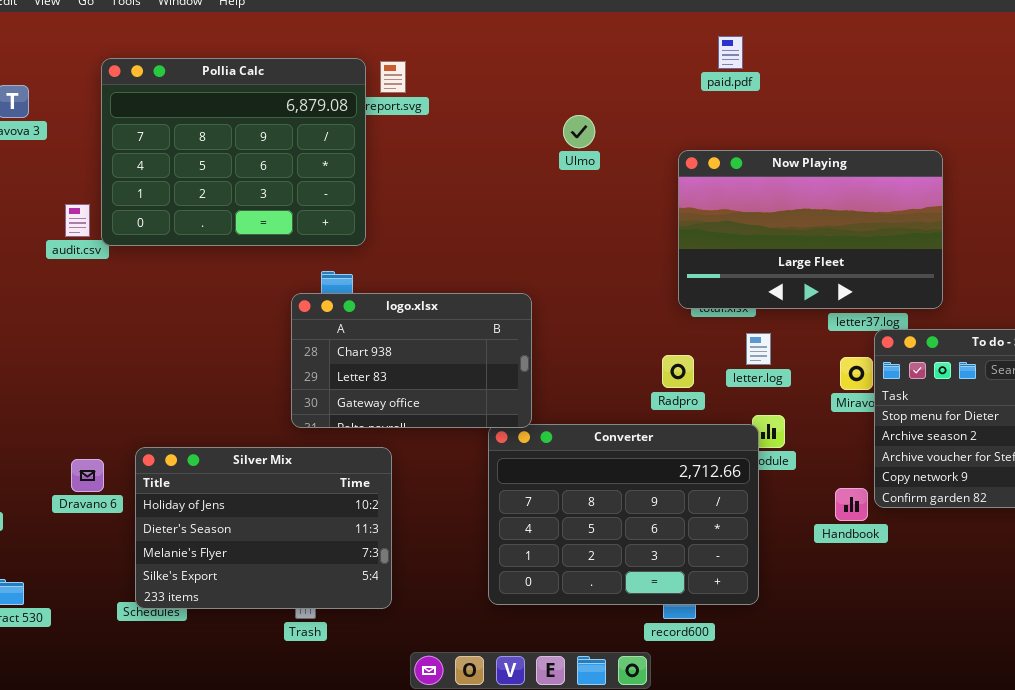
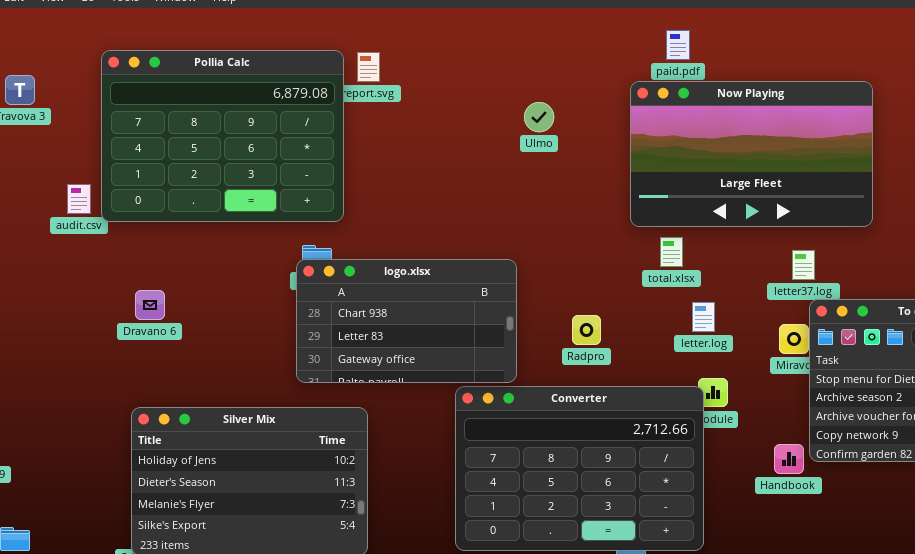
Now Playing: [678,150,943,309] -> [630,81,873,227], moved
logo.xlsx: [291,293,532,428] -> [296,259,517,383], moved
Radpro: [662,355,694,388] -> [572,315,601,345], moved
Dravano 6: [71,459,104,492] -> [135,290,165,320], moved

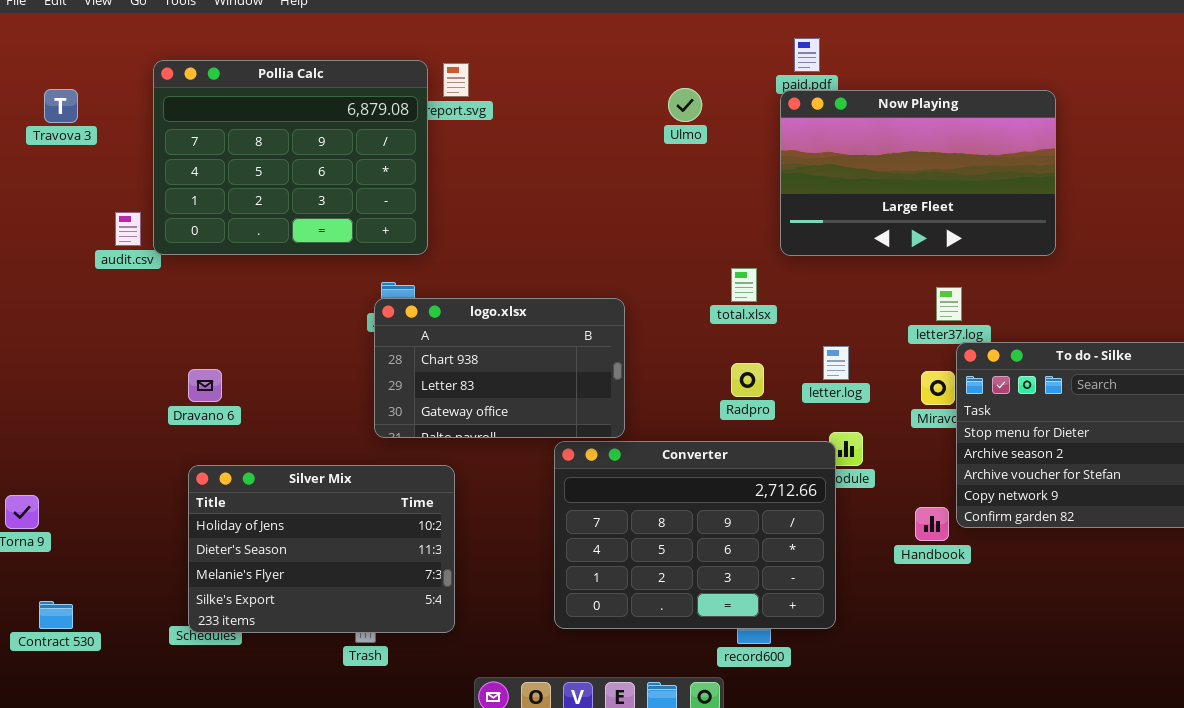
Now Playing: [630,81,873,227] -> [780,90,1056,256], moved
Ulmo: [524,102,554,132] -> [668,88,702,122], moved
total.xlsx: [660,237,683,267] -> [731,268,757,302], moved
Dravano 6: [135,290,165,320] -> [188,369,222,402], moved
Radpro: [572,315,601,345] -> [731,363,764,397], moved

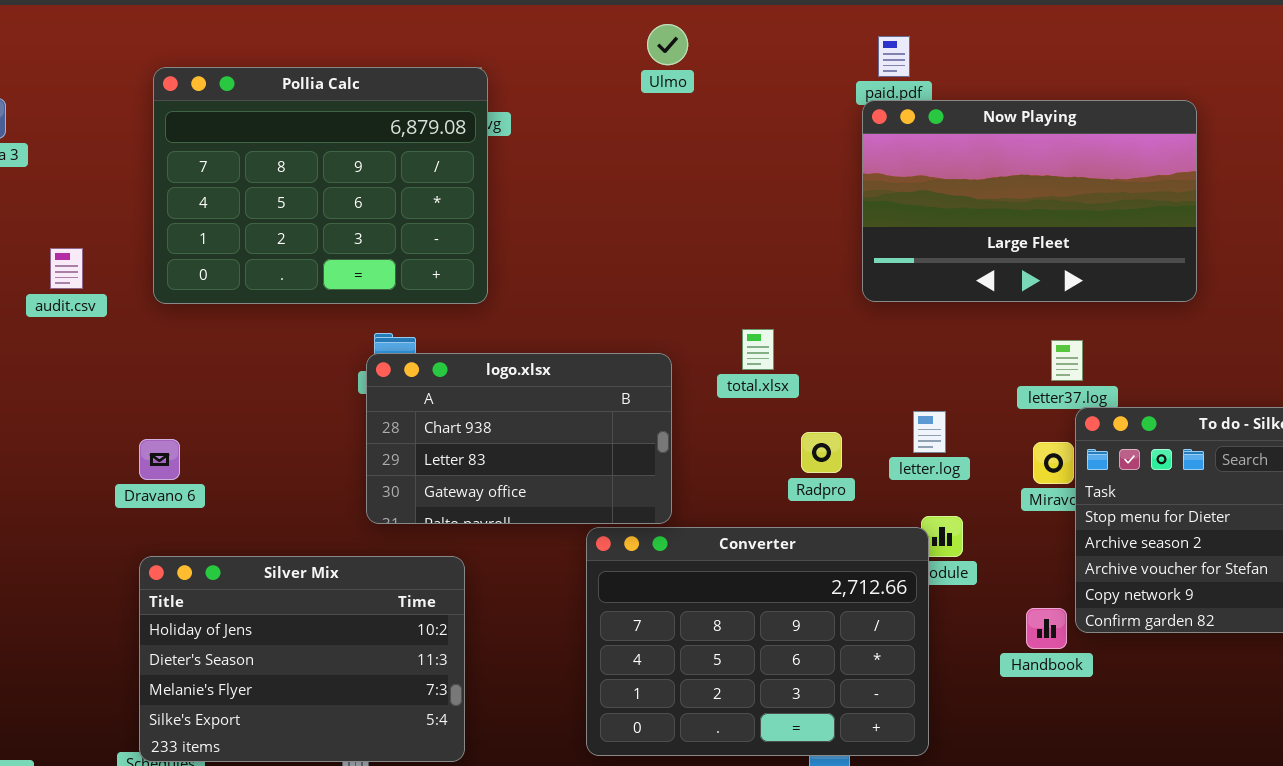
Pollia Calc: [153,60,428,255] -> [153,67,488,304], moved
Ulmo: [668,88,702,122] -> [647,24,688,65], moved
total.xlsx: [731,268,757,302] -> [742,329,774,370], moved

